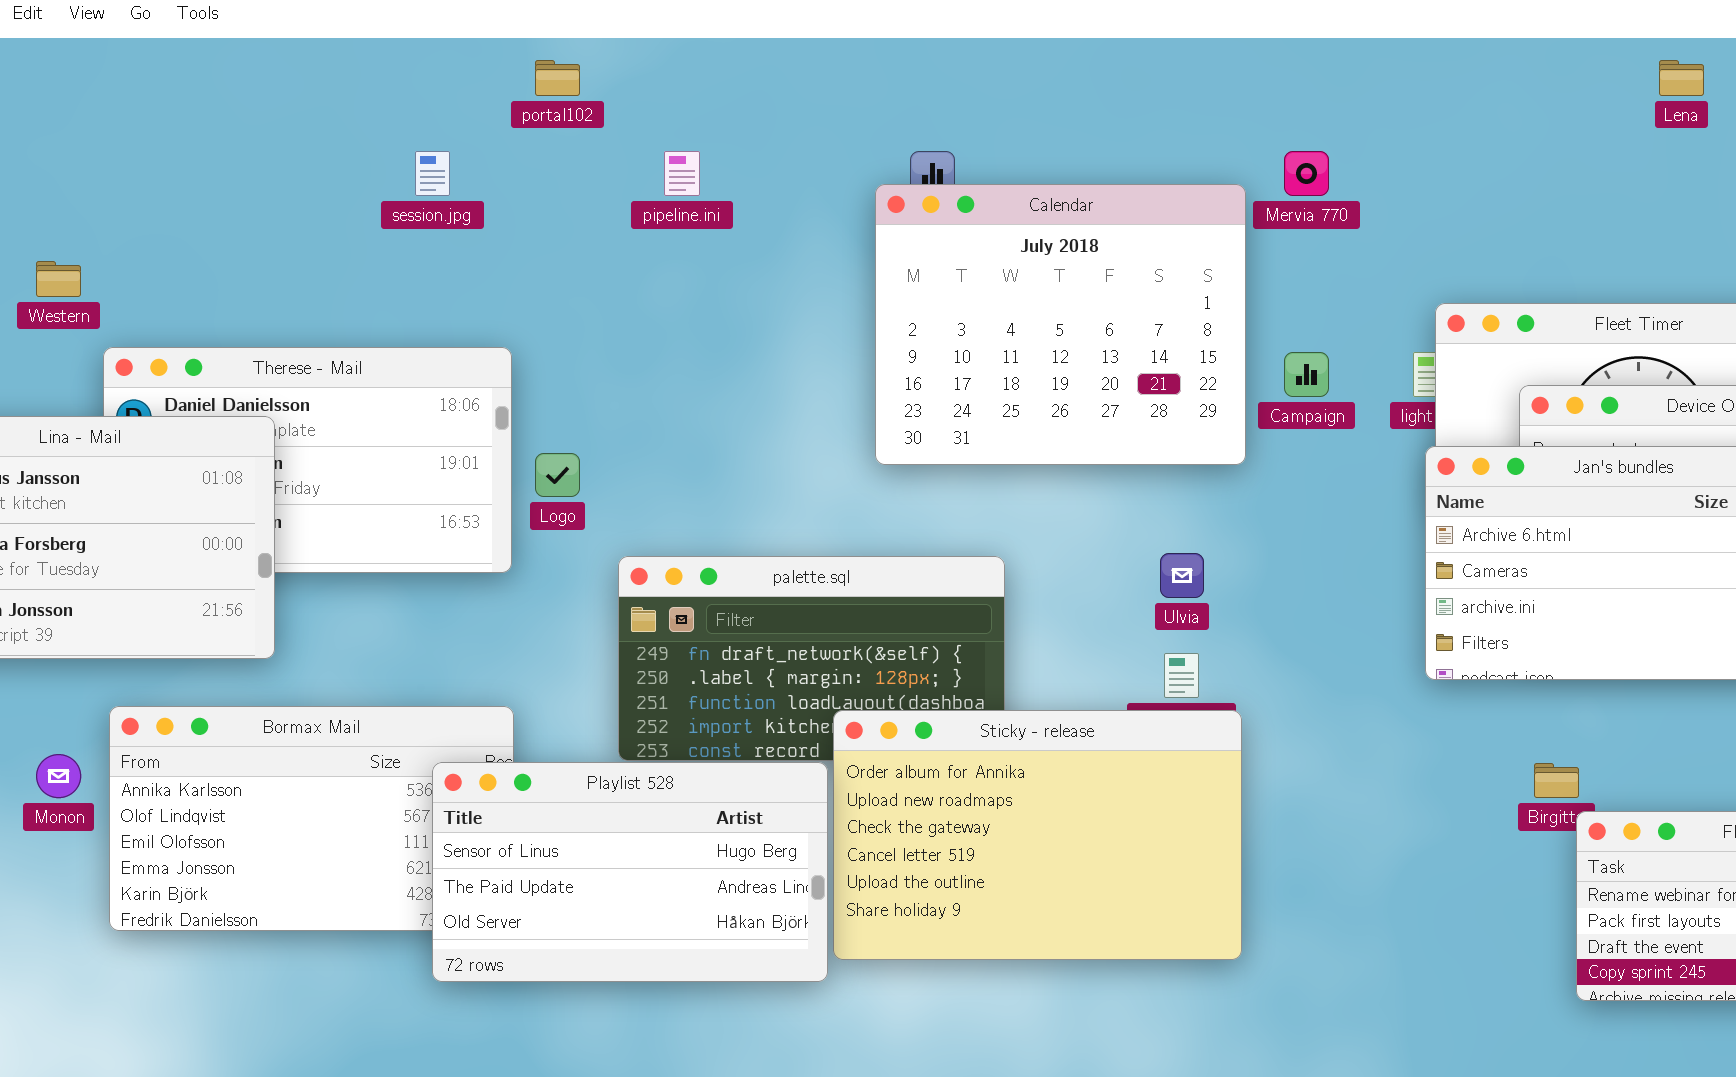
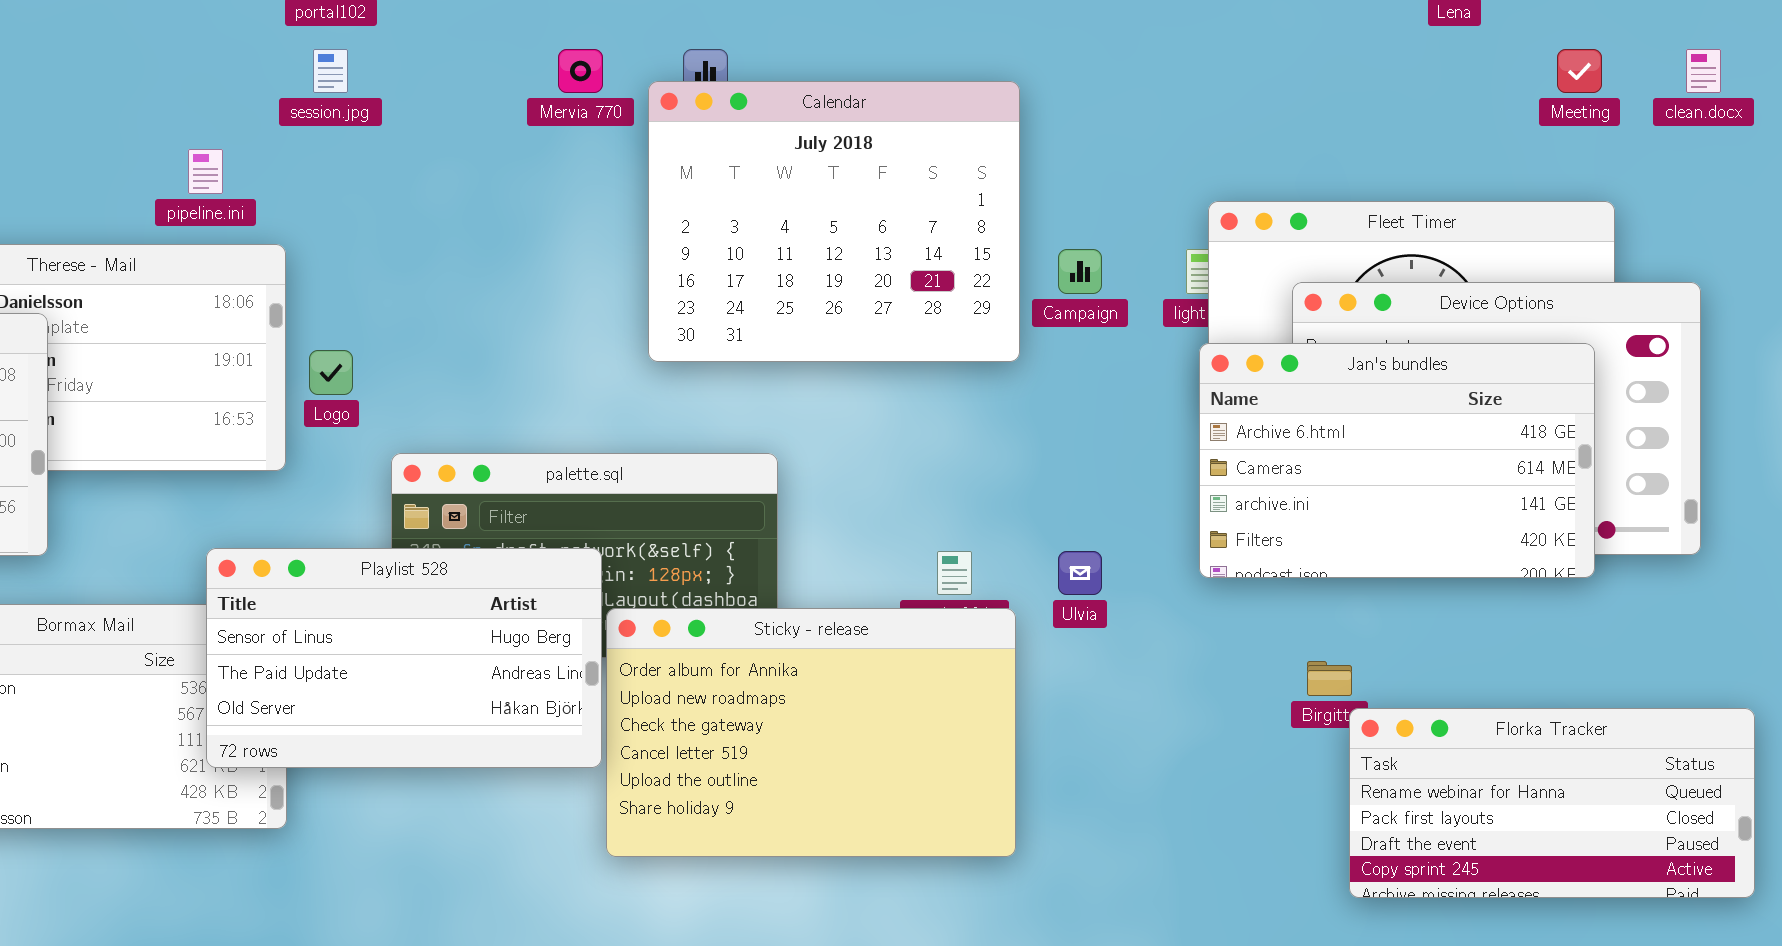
session.jpg: [415,151,450,196] -> [313,49,348,93], moved
pipeline.ini: [664,151,700,196] -> [188,149,223,194], moved
Mervia 770: [1284,151,1329,196] -> [558,49,603,93], moved
Ulvia: [1160,553,1204,598] -> [1058,551,1102,595], moved
Playlist 528: [432,762,828,982] -> [206,548,602,768], moved

